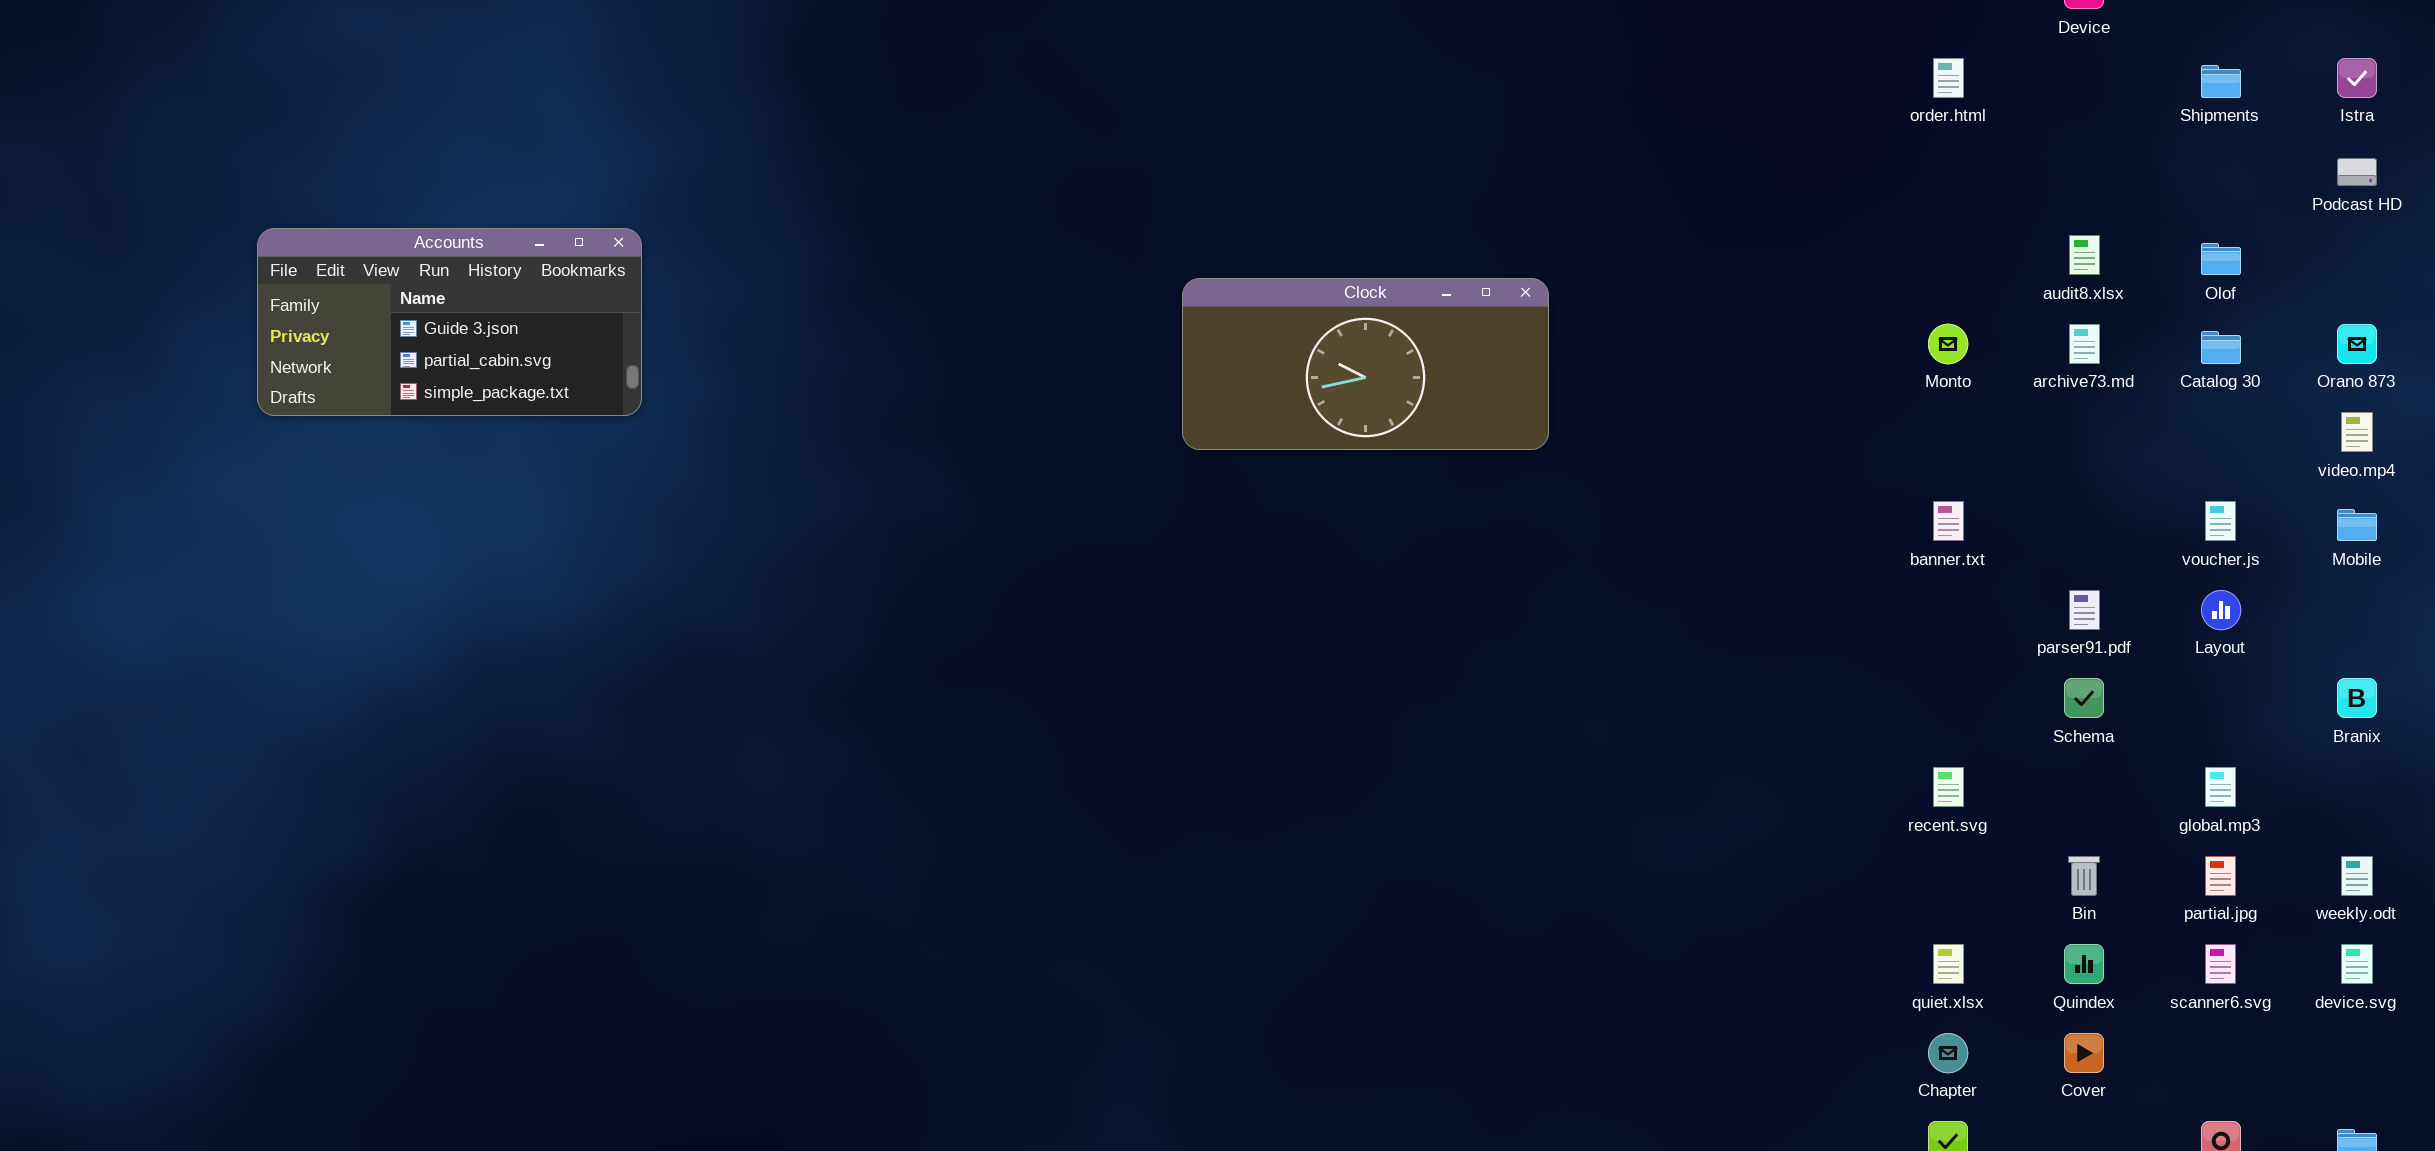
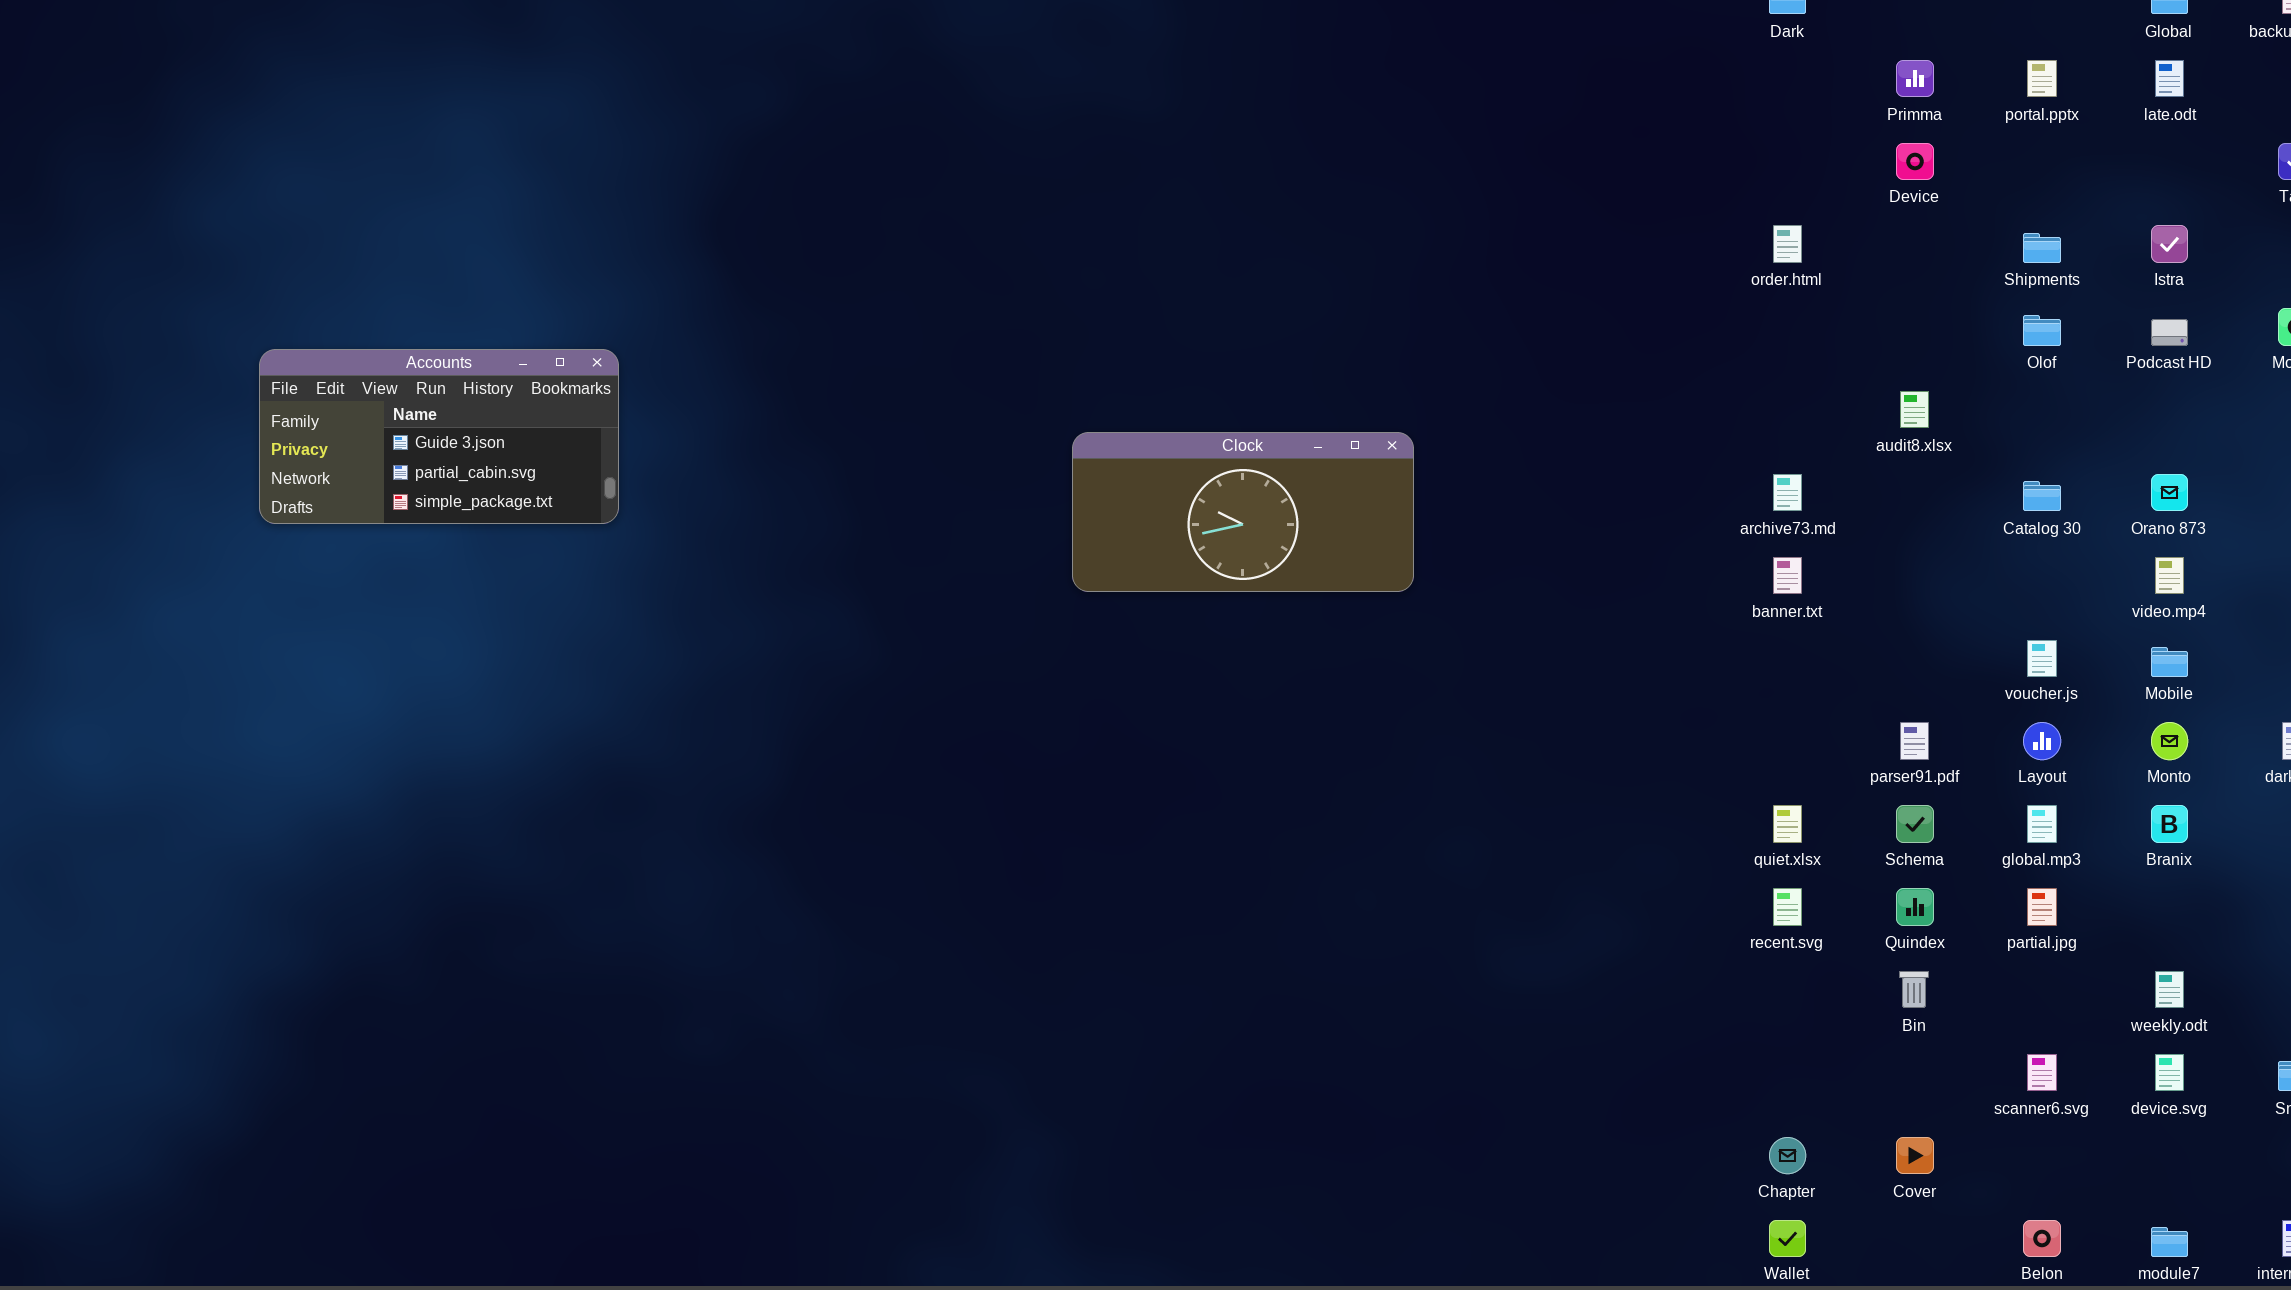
Accounts: [257,228,642,416] -> [259,349,619,524], moved
Olof: [2201,243,2241,275] -> [2023,315,2061,346], moved
Monto: [1928,324,1968,364] -> [2151,722,2188,760], moved
archive73.md: [2069,324,2100,364] -> [1773,474,1802,511], moved
banner.txt: [1933,501,1964,541] -> [1773,557,1802,594], moved
global.mp3: [2205,767,2236,807] -> [2027,805,2057,843], moved
partial.jpg: [2205,856,2236,896] -> [2027,888,2057,926], moved
quiet.xlsx: [1933,944,1964,984] -> [1773,805,1802,843], moved
Quindex: [2064,944,2104,984] -> [1896,888,1934,926], moved

